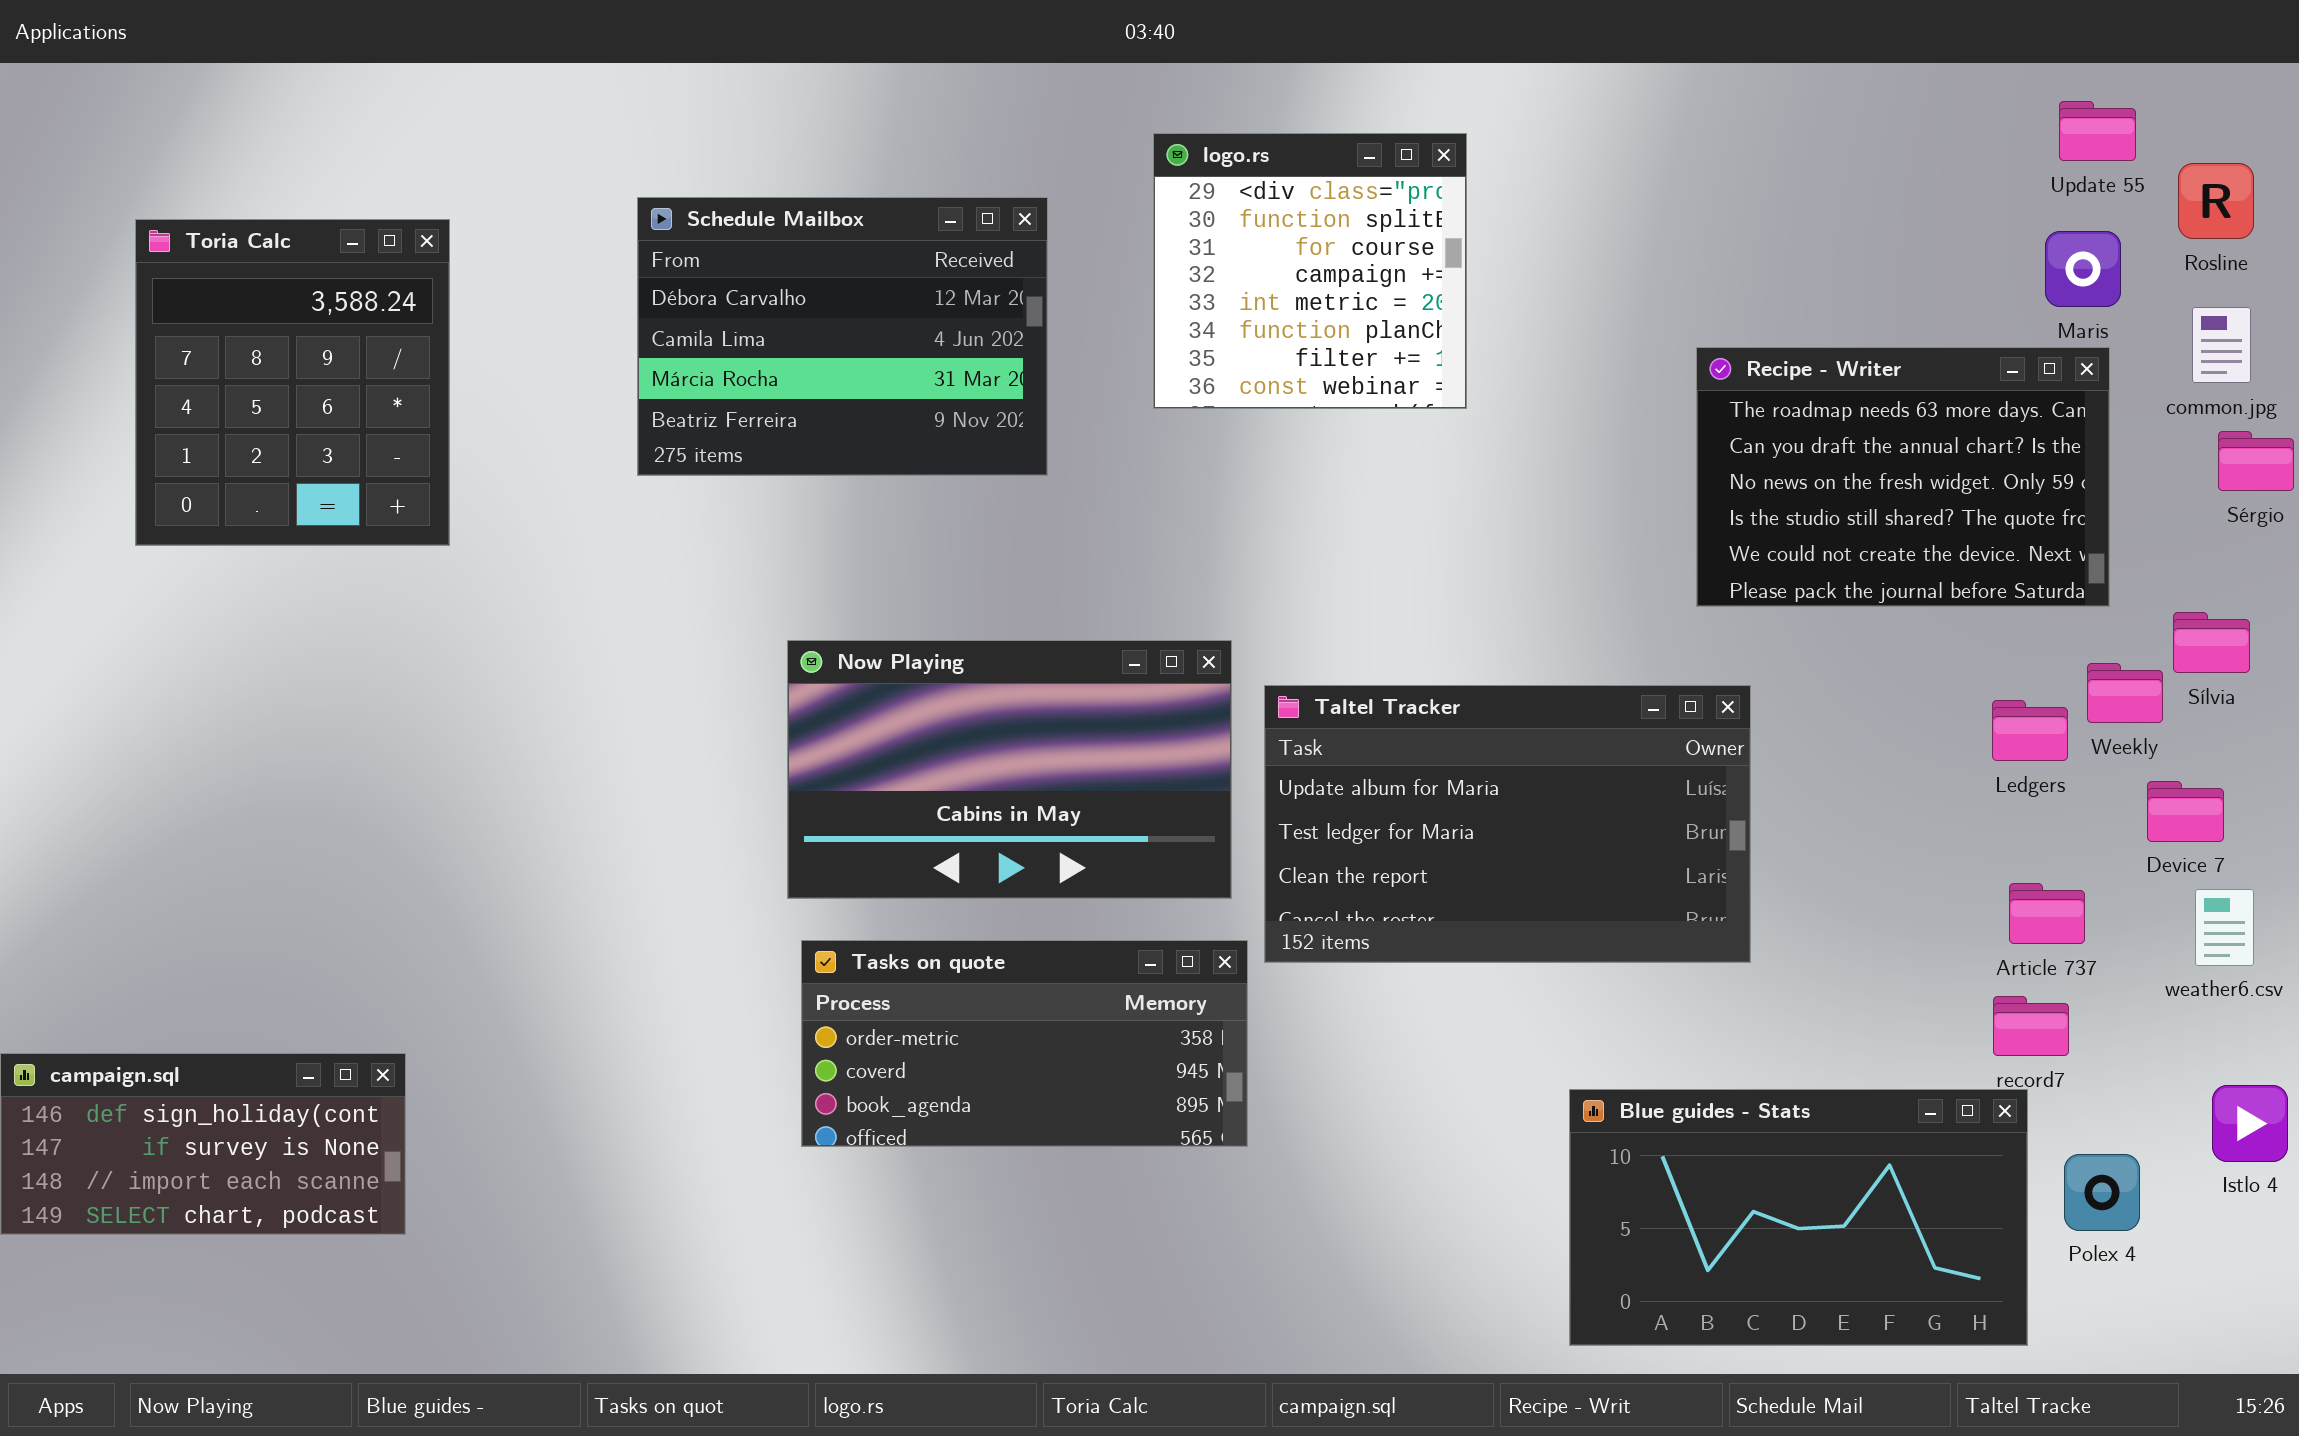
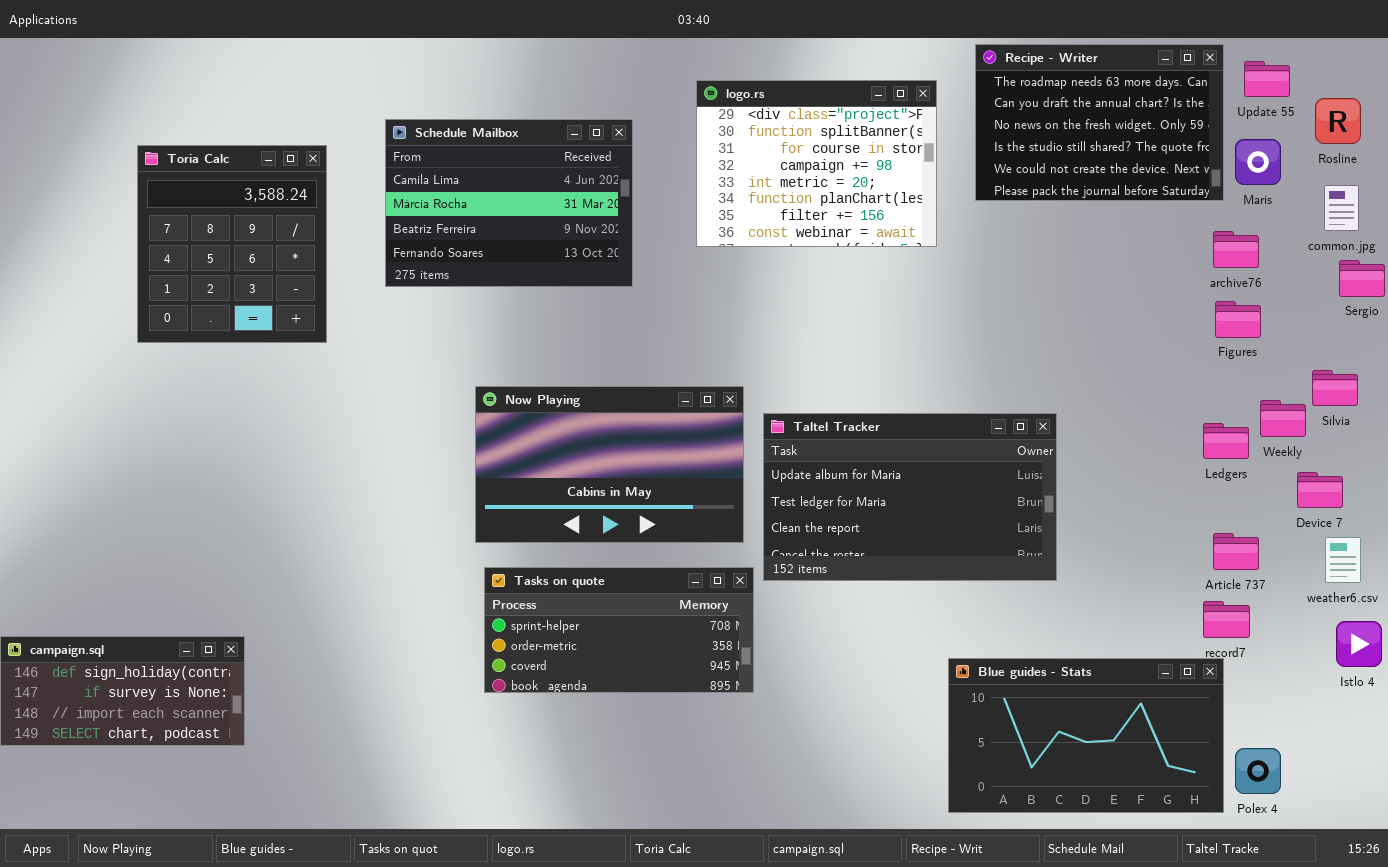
logo.rs: [1153,133,1467,409] -> [696,80,937,247], resized
Schedule Mailbox: [637,197,1048,476] -> [385,119,633,287], scrolled down 1 row
Toria Calc: [135,219,450,546] -> [137,145,327,343], moved
Recipe - Writer: [1696,347,2110,607] -> [975,44,1224,201], moved
Tasks on quote: [801,940,1248,1147] -> [484,567,754,693], scrolled up 1 row
Istlo 4: [2212,1085,2288,1162] -> [1336,621,1382,667], moved
Polex 4: [2064,1154,2140,1231] -> [1235,748,1281,794], moved

